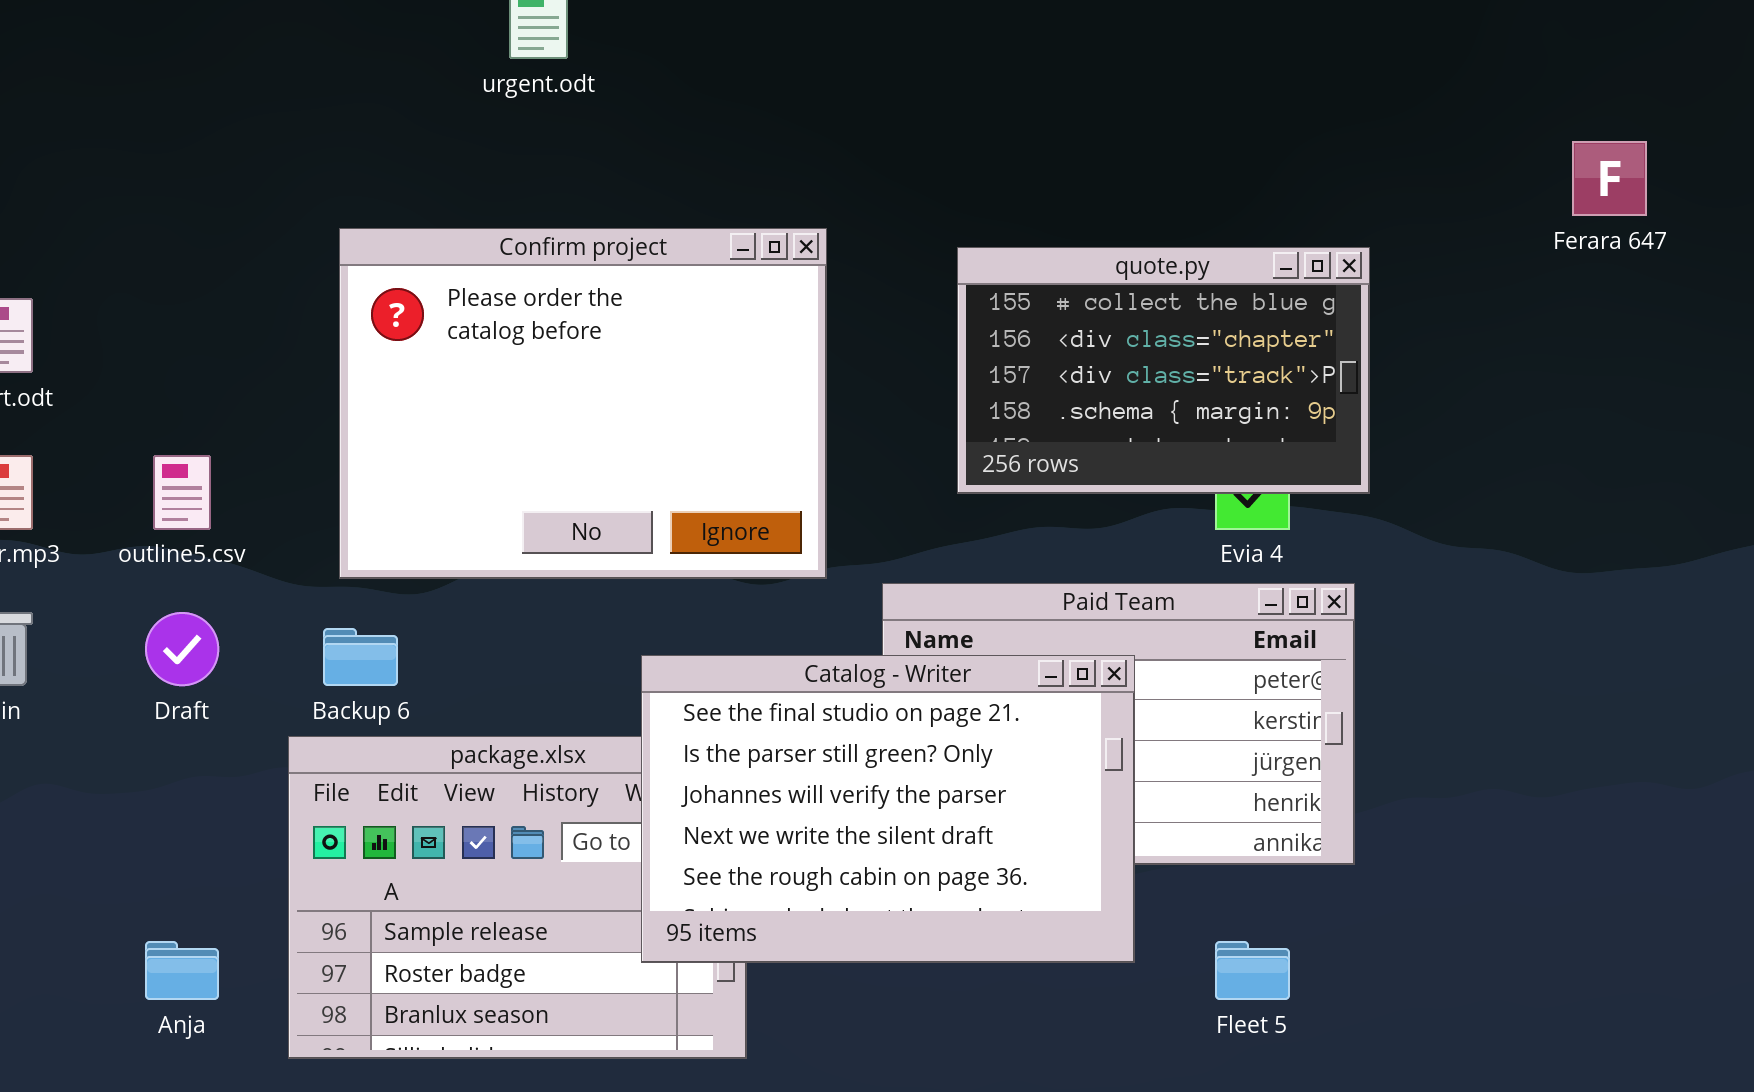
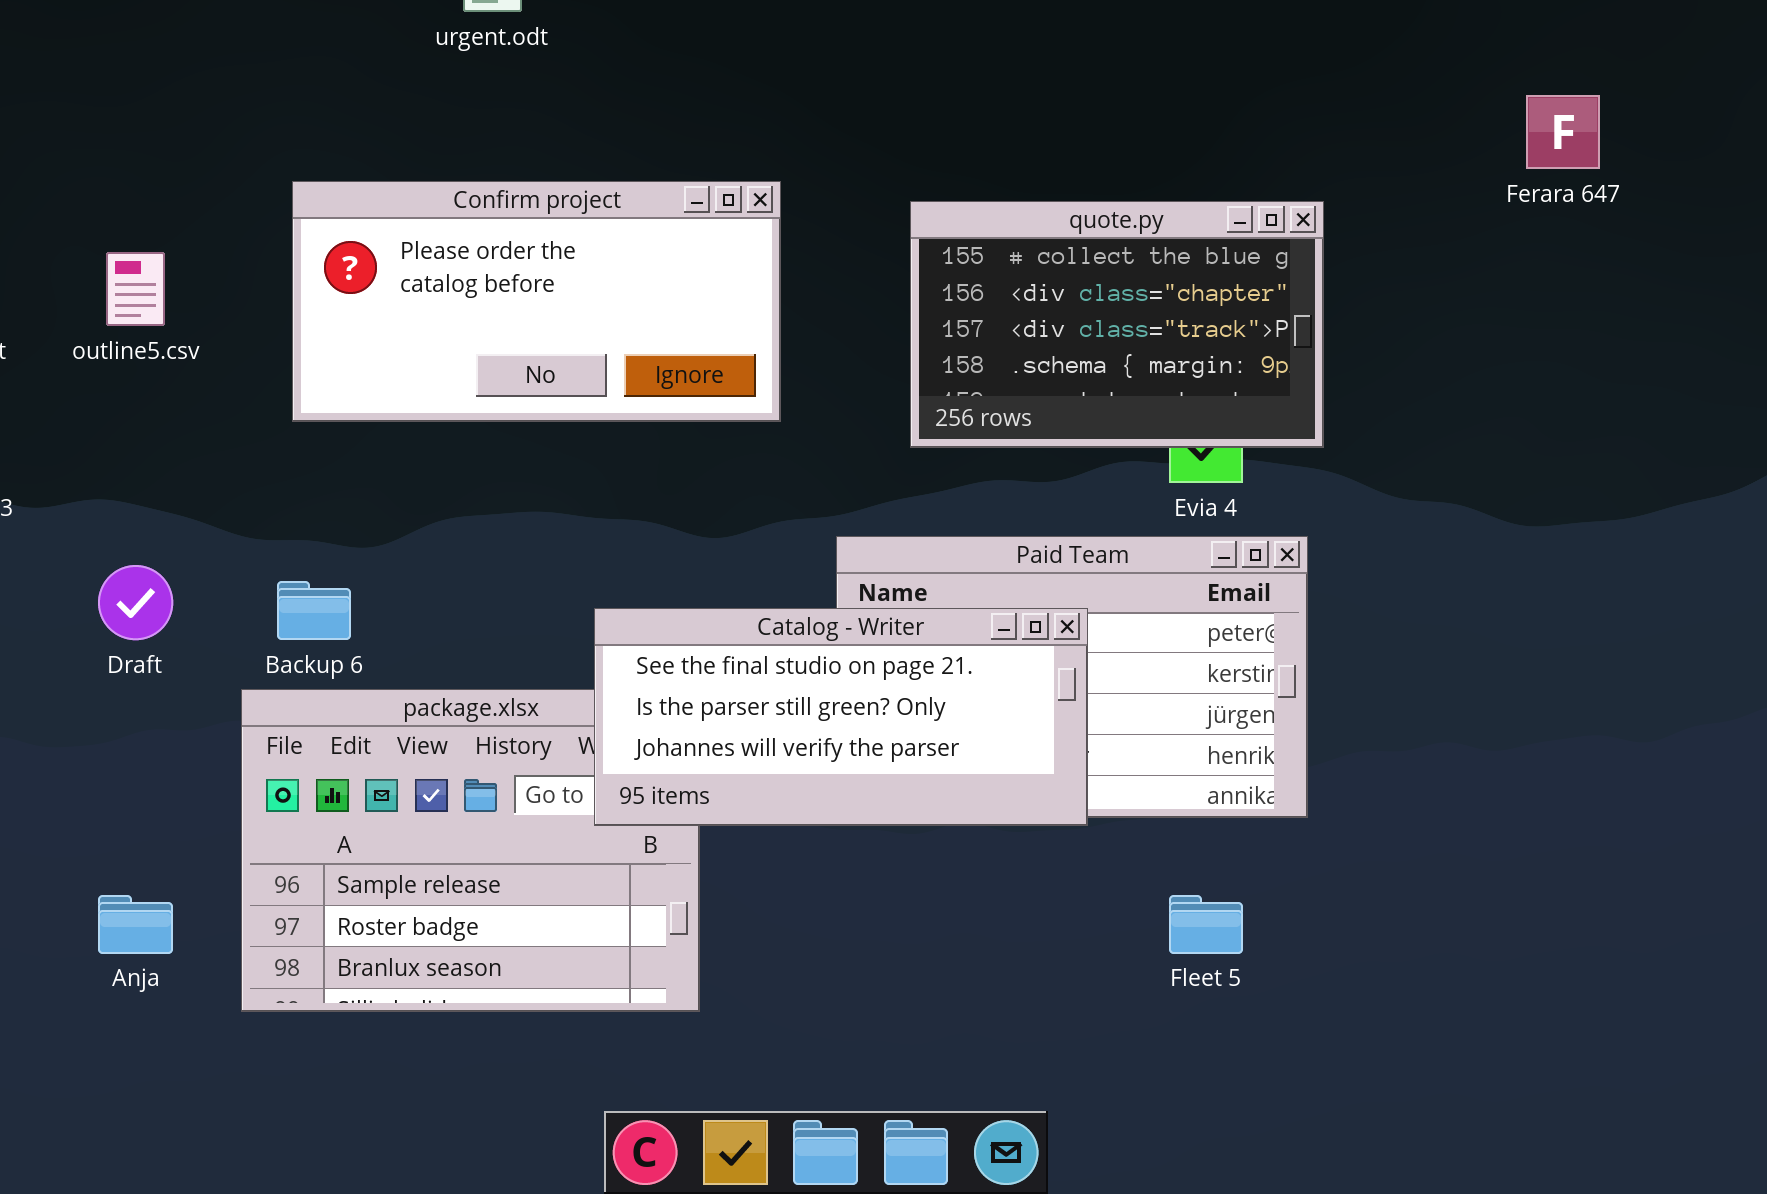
Confirm project: [339,228,827,579] -> [292,181,781,422], resized
outline5.csv: [153,455,211,530] -> [106,252,165,326], moved
Catalog - Writer: [641,655,1135,963] -> [594,608,1088,826], resized

